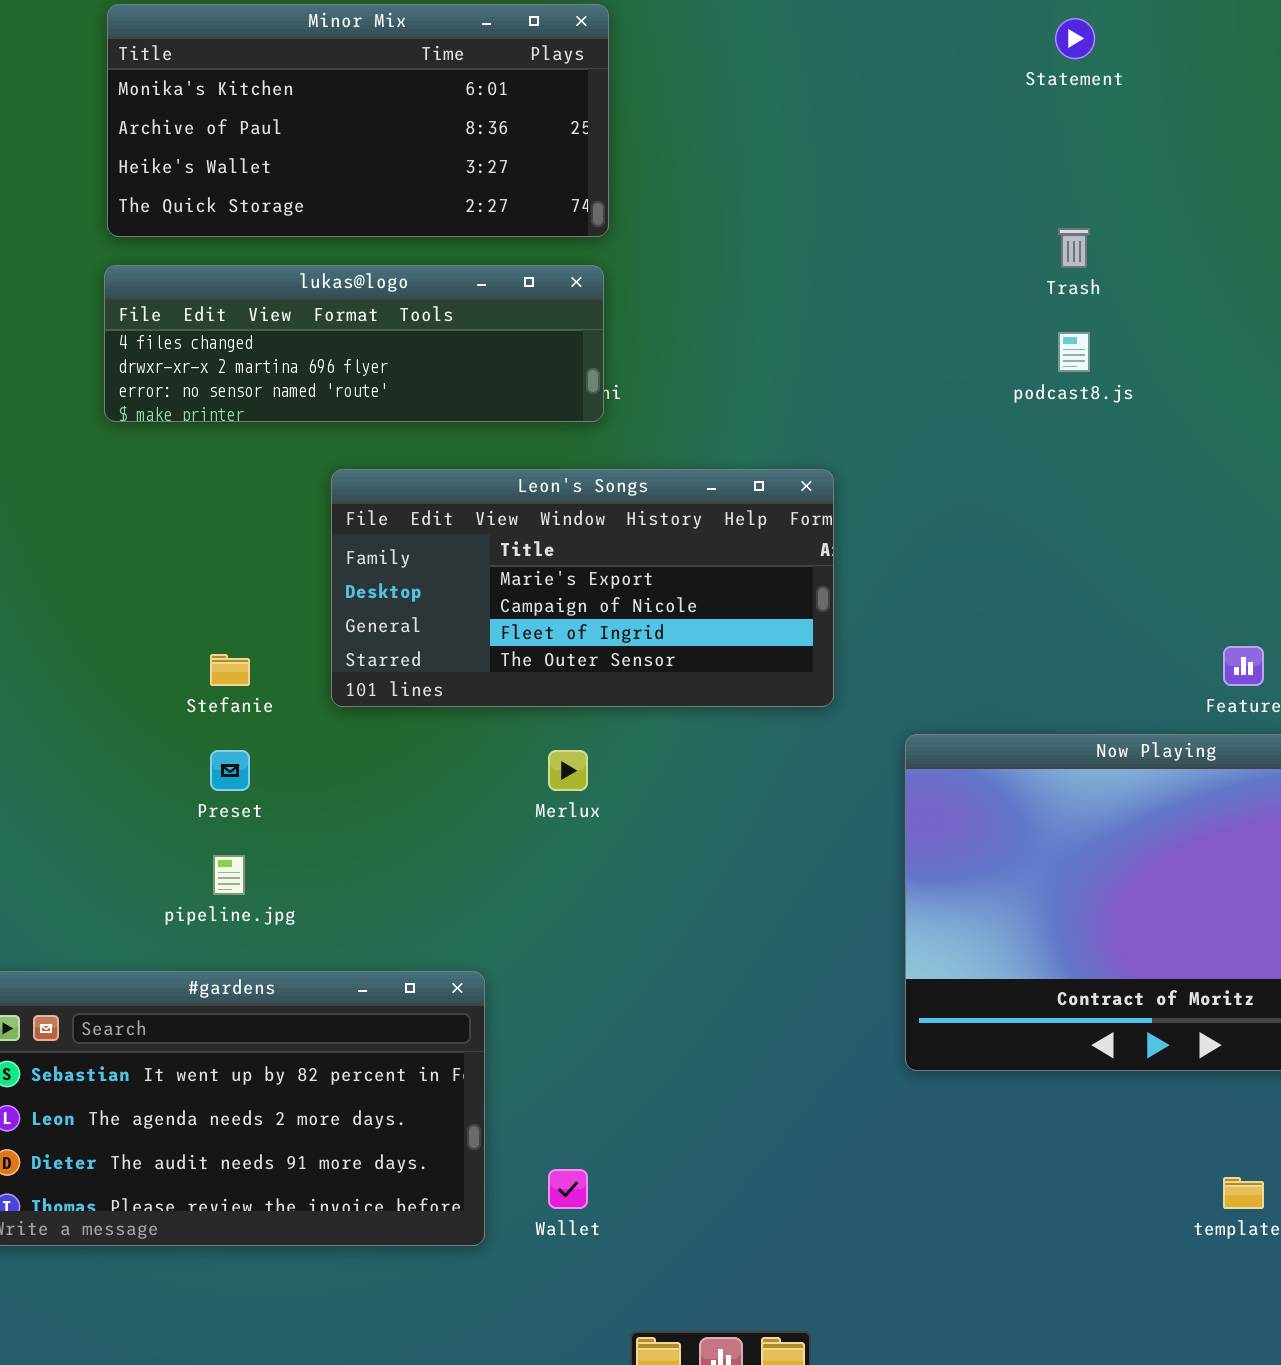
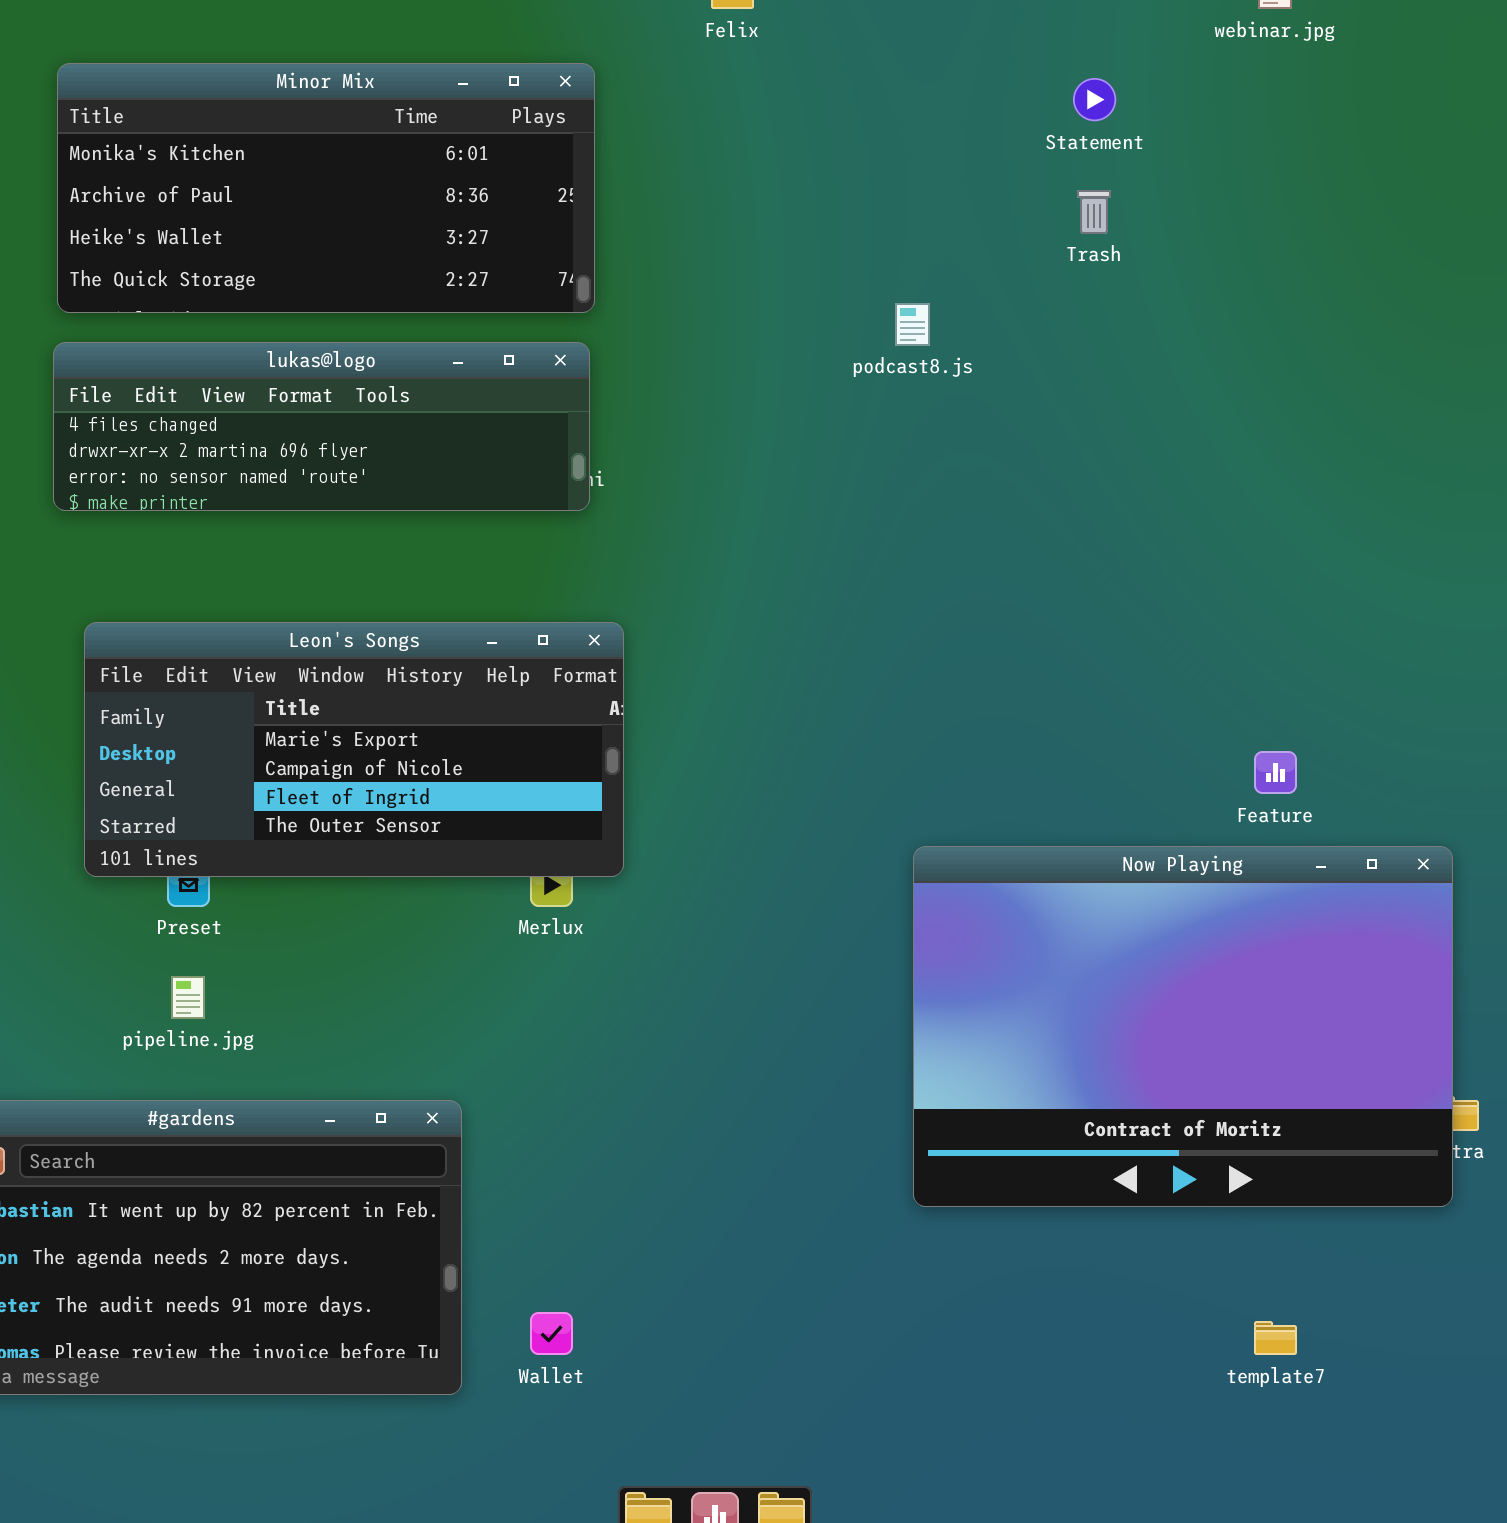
Trash: [1058,228,1090,268] -> [1077,190,1111,234], moved
podcast8.js: [1058,332,1090,372] -> [895,303,930,346], moved
Leon's Songs: [331,469,834,707] -> [84,622,624,877], moved

